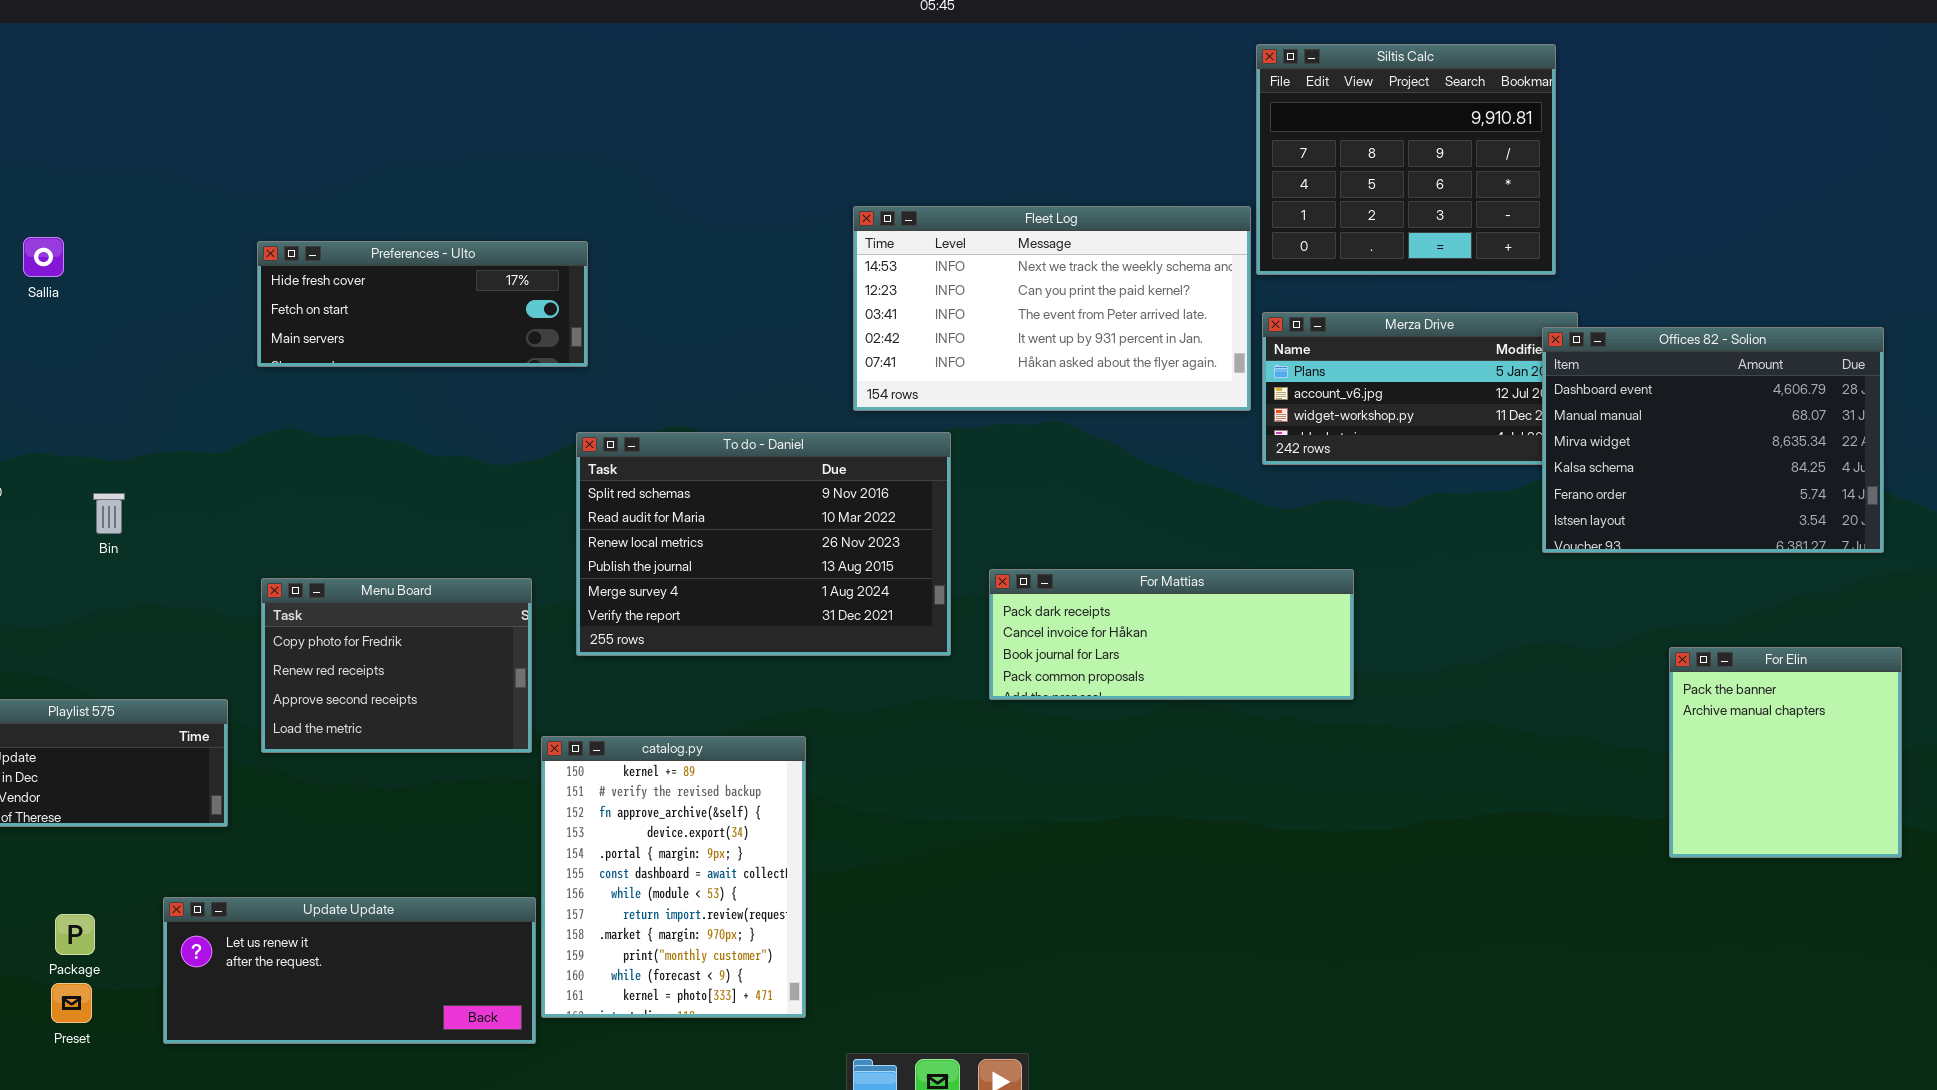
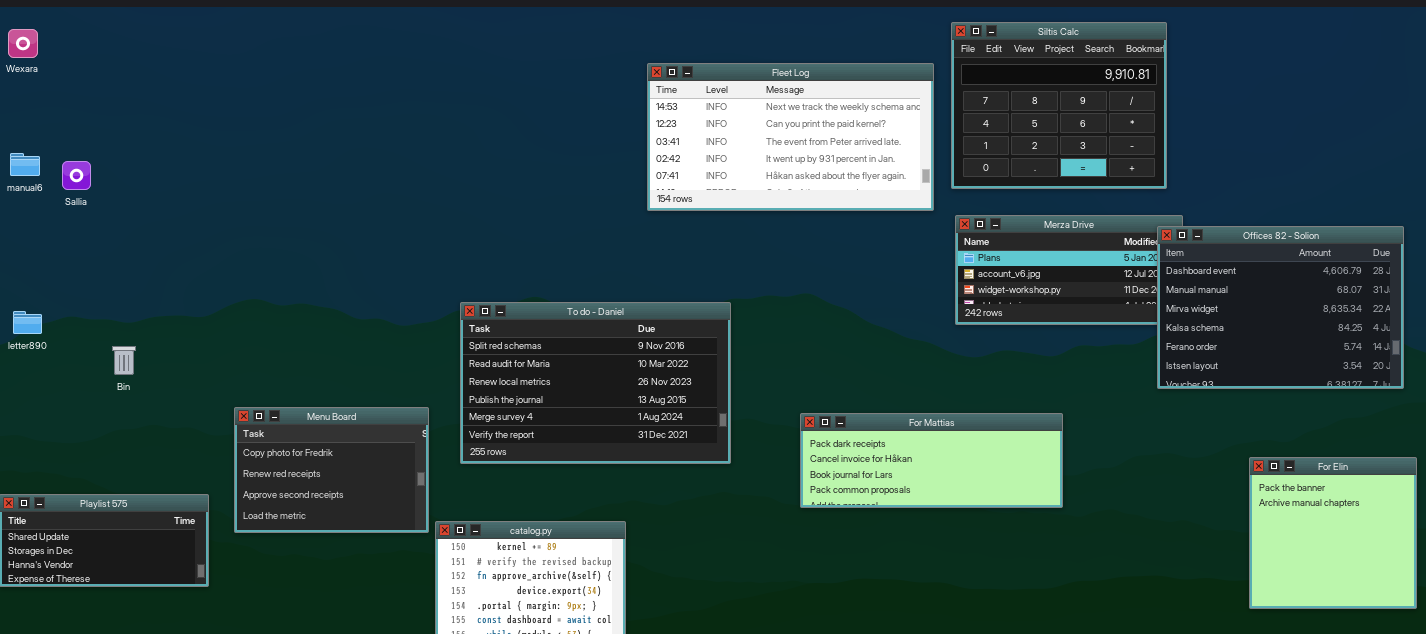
Fleet Log: [853,206,1251,411] -> [647,63,934,211], moved
Preferences - Ulto: [257,241,588,367] -> none, closed
For Mattias: [989,569,1354,700] -> [800,413,1063,508], moved

